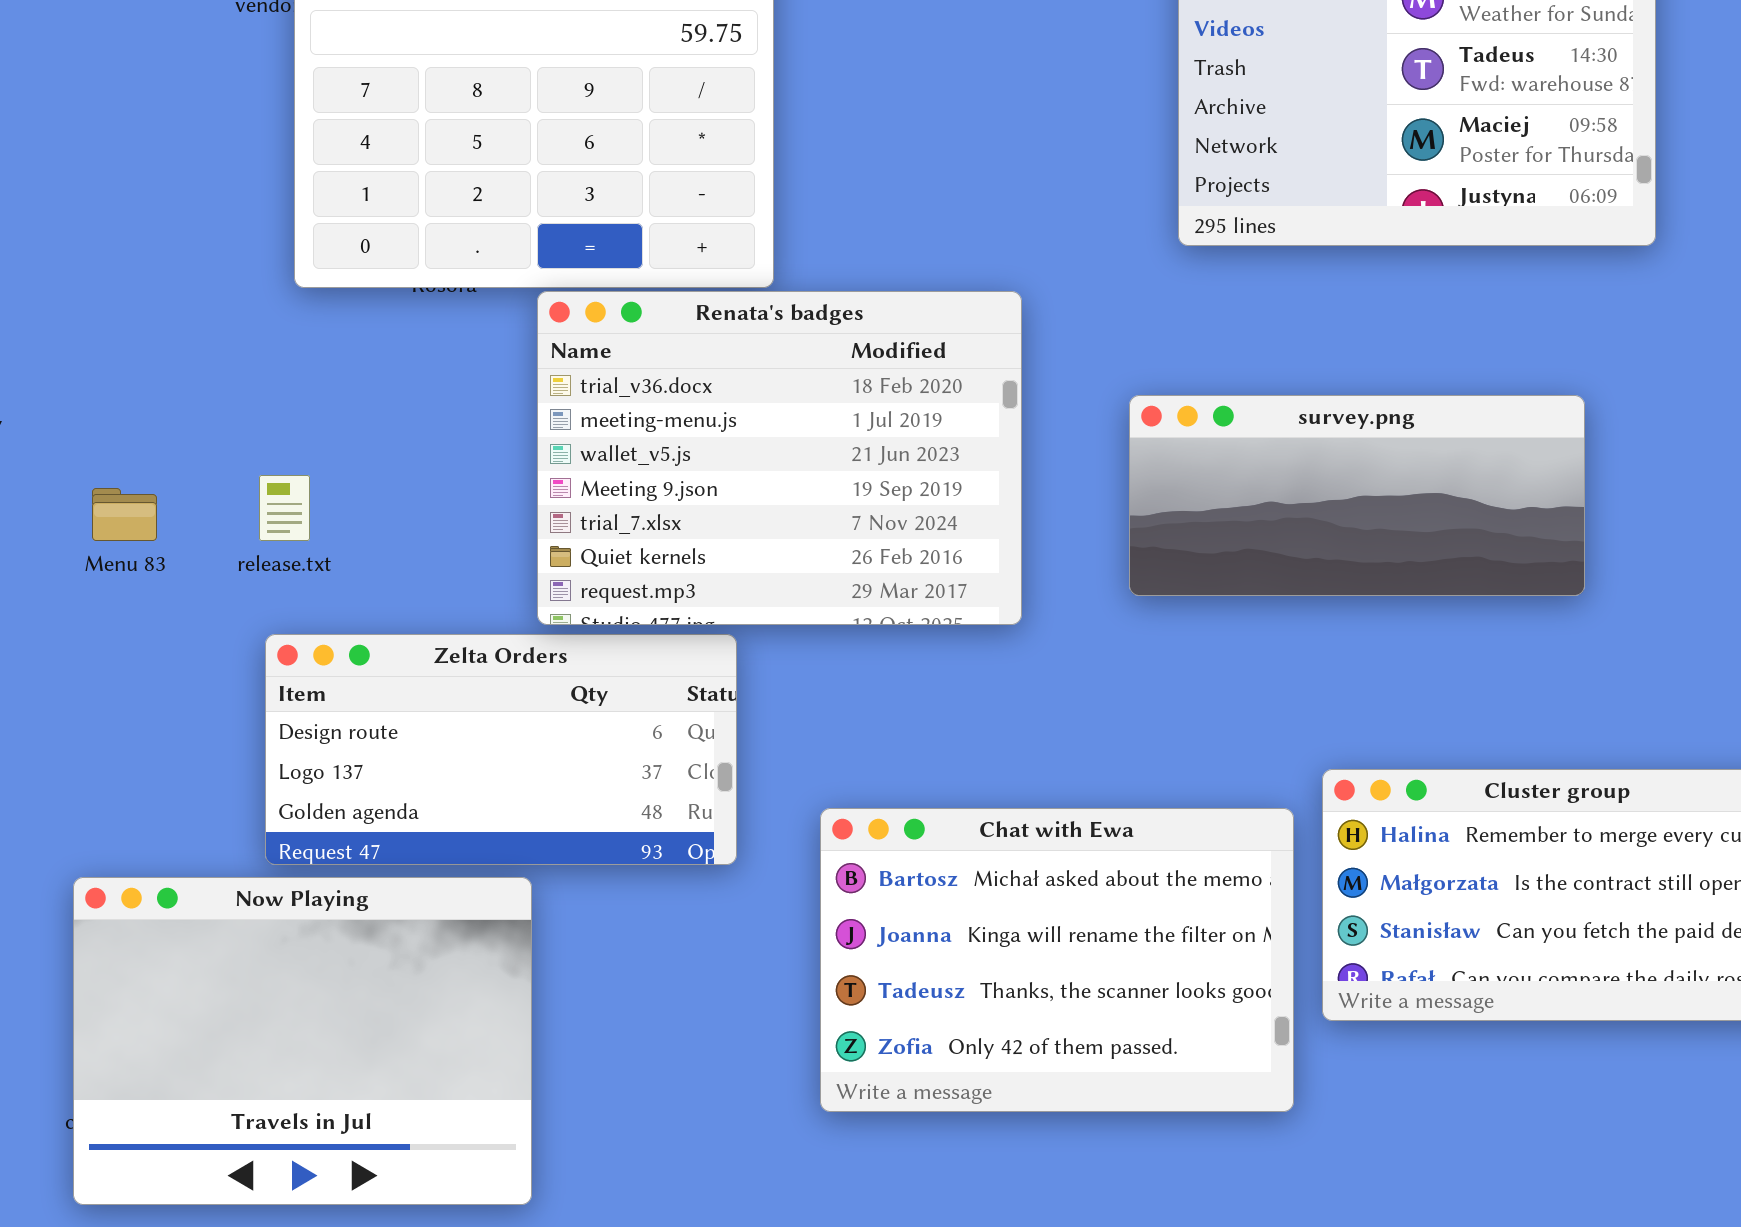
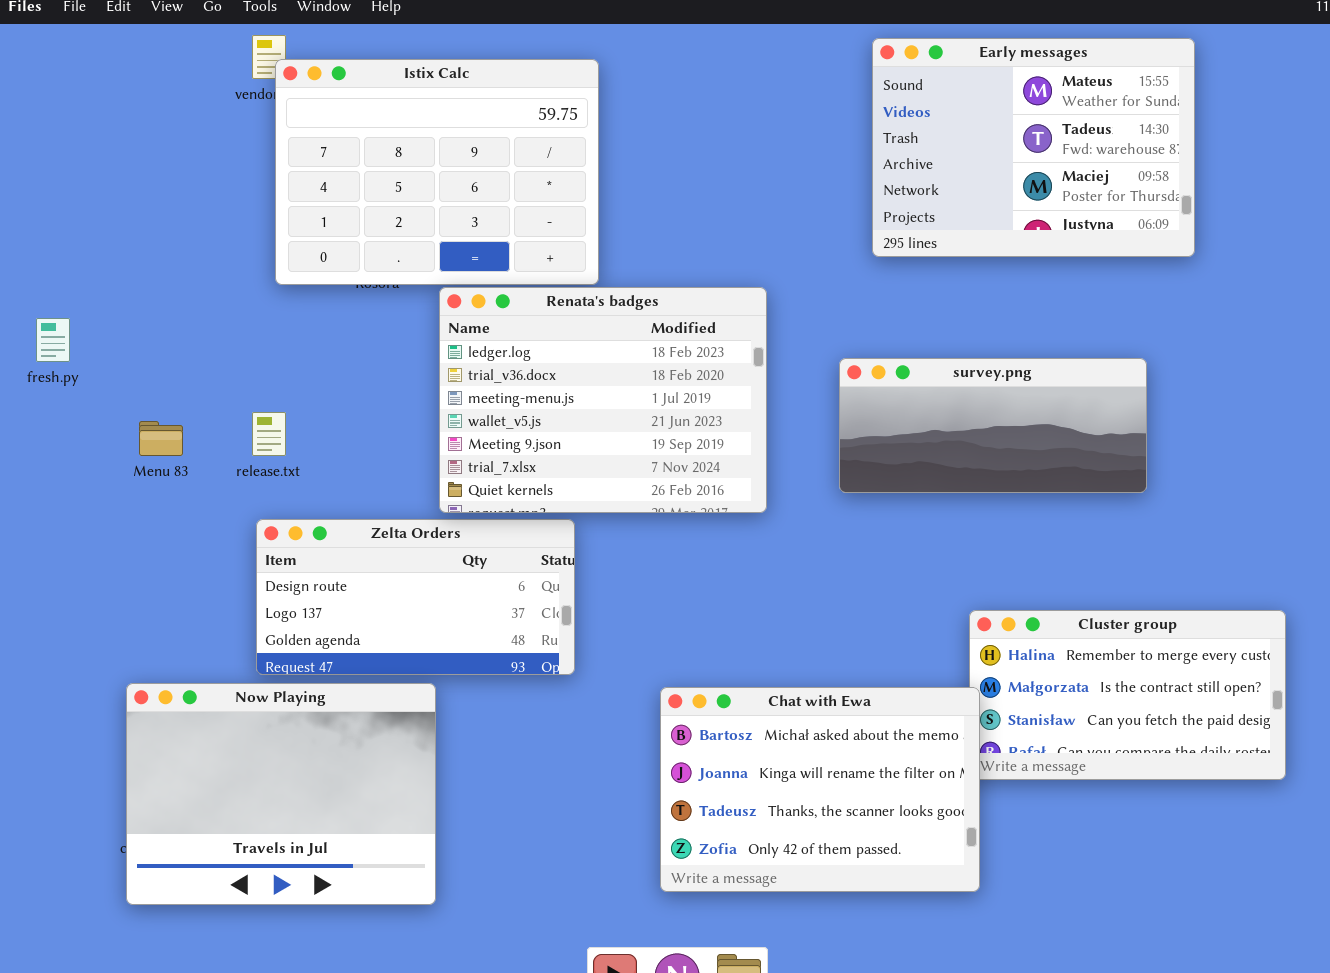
Renata's badges: [537,291,1022,625] -> [439,287,767,513], scrolled up 1 row
Chat with Ewa: [820,808,1294,1112] -> [660,687,980,892], moved

